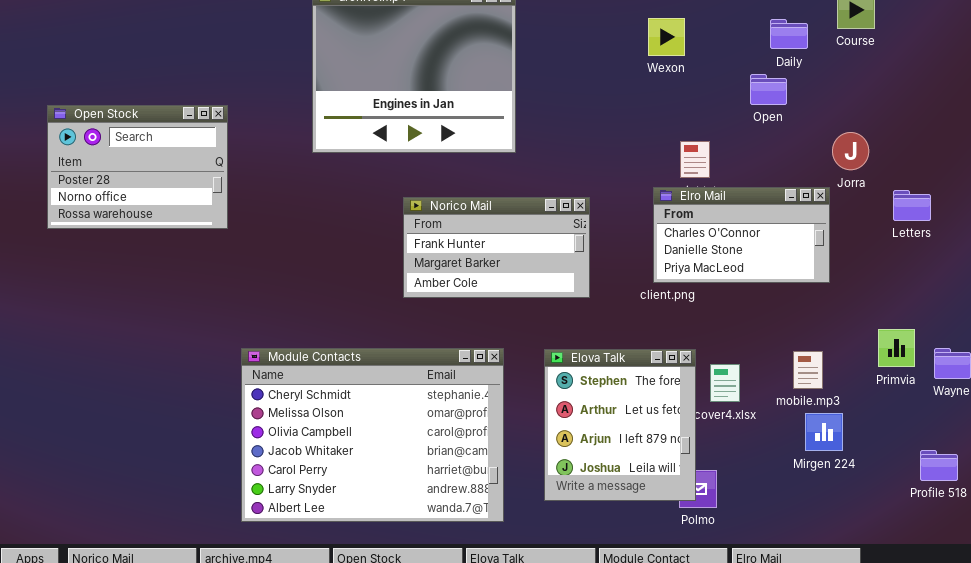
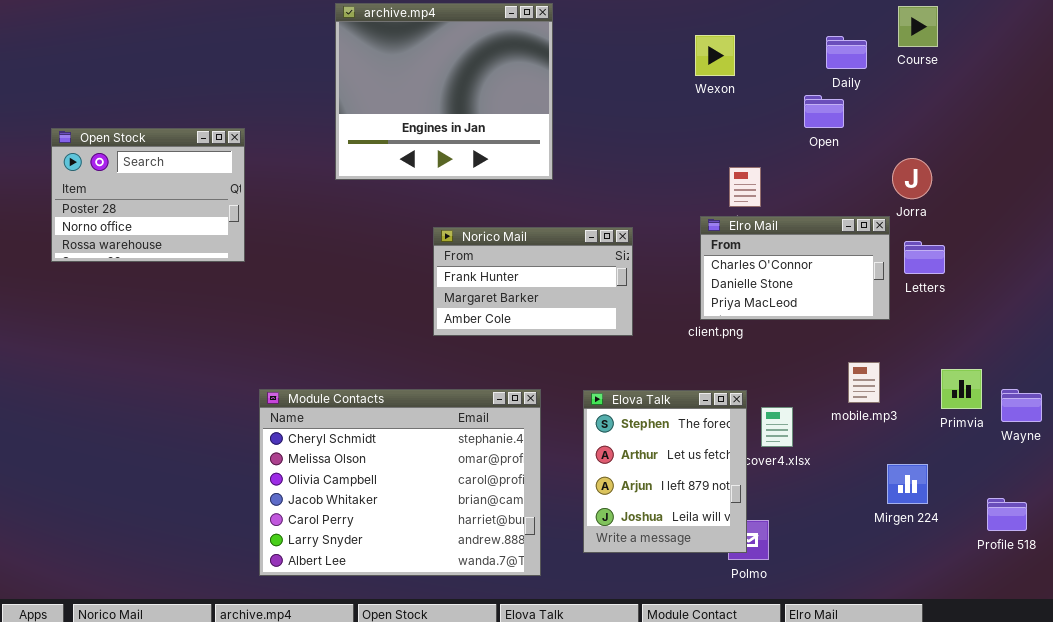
Letters: [893,190,931,221] -> [904,241,945,274], moved
mobile.mp3: [793,351,823,389] -> [848,362,880,403], moved
Mirgen 224: [805,413,843,451] -> [887,464,928,504], moved

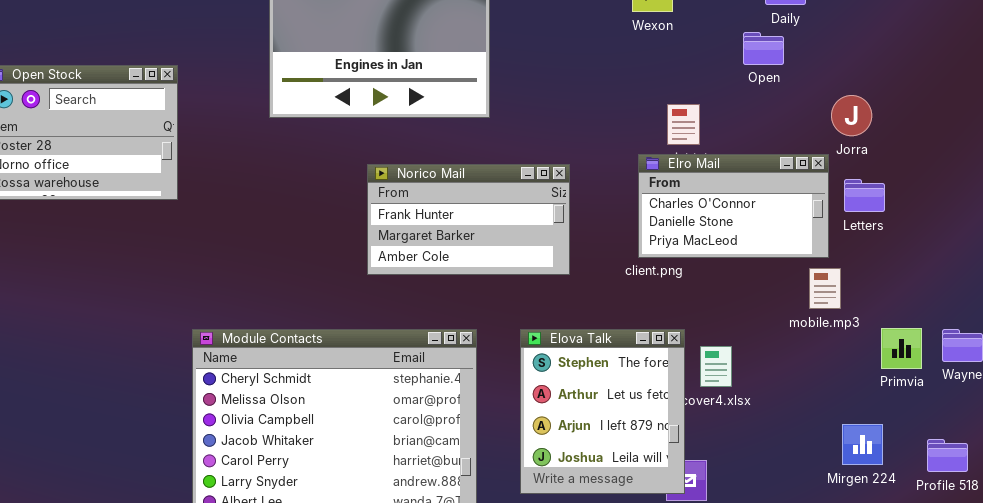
mobile.mp3: [848,362,880,403] -> [809,268,841,309], moved
Primvia: [941,369,982,409] -> [881,328,922,369], moved
Mirgen 224: [887,464,928,504] -> [842,424,883,465], moved

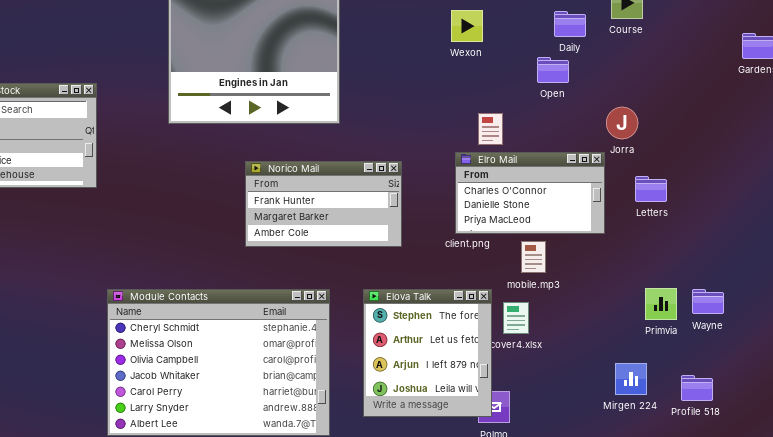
Letters: [844,179,885,212] -> [635,176,667,202], moved
mobile.mp3: [809,268,841,309] -> [521,241,546,273], moved

